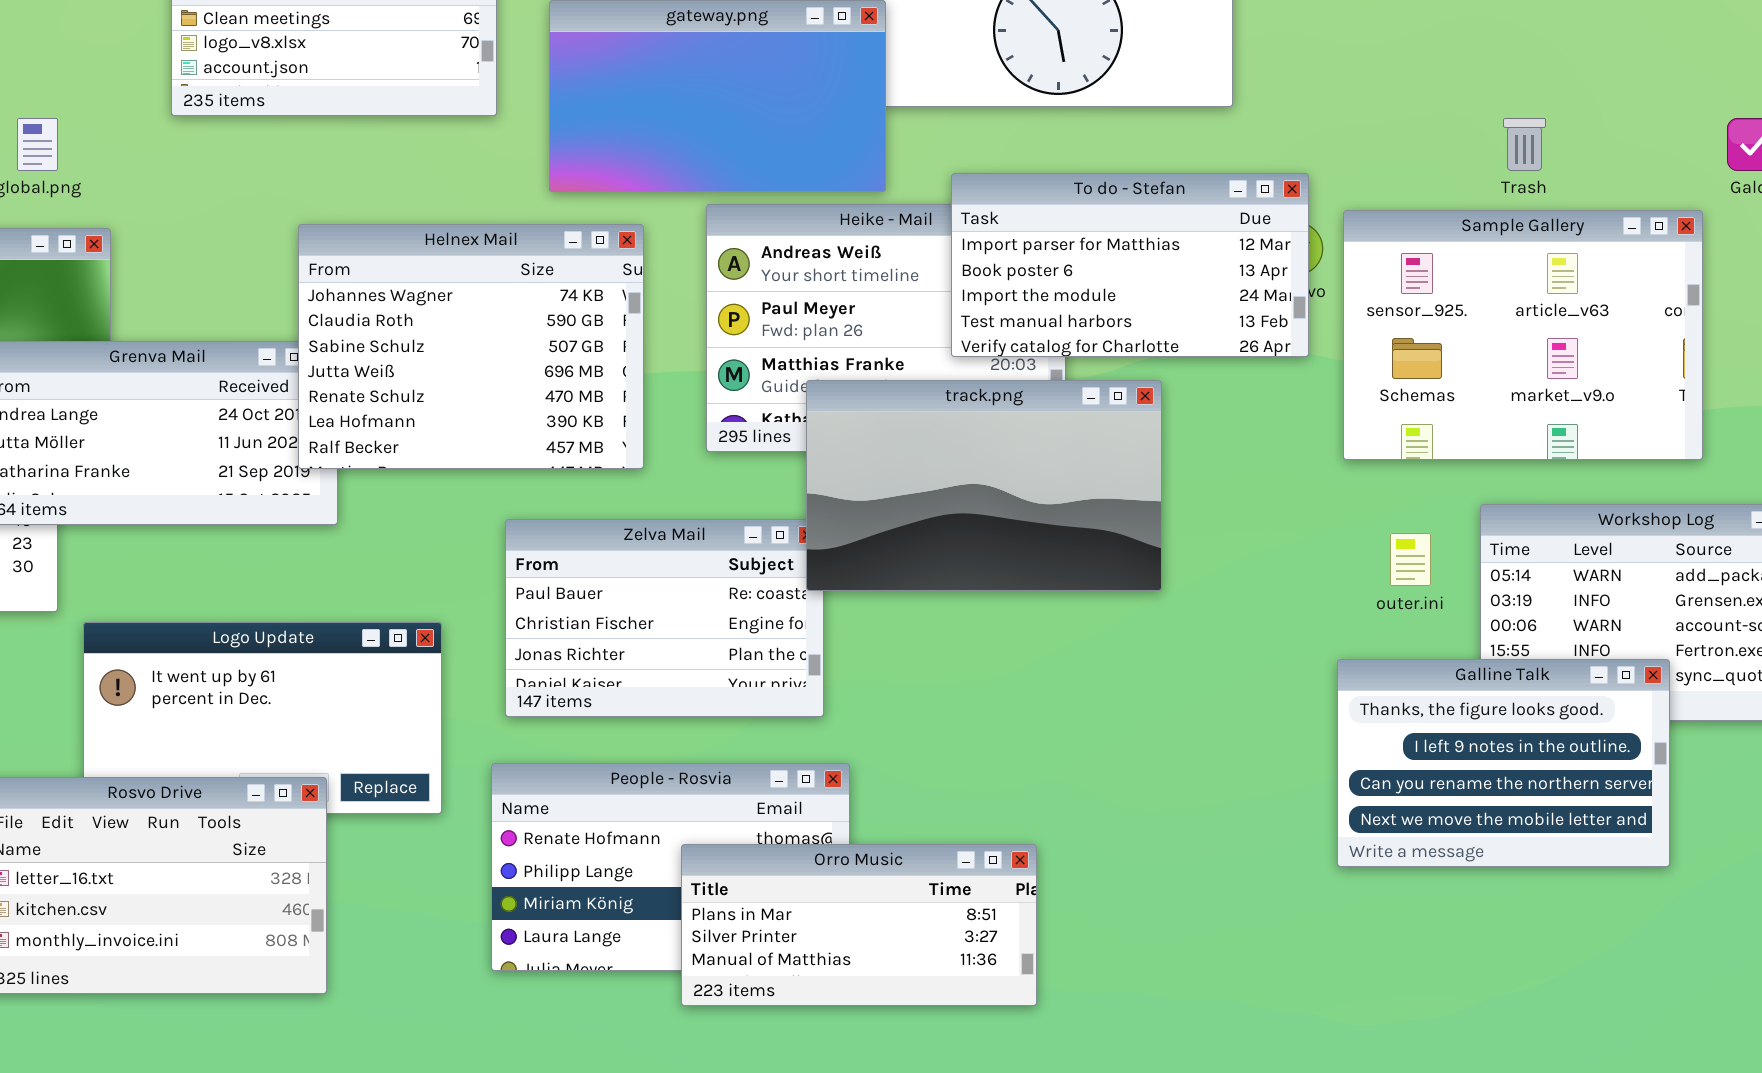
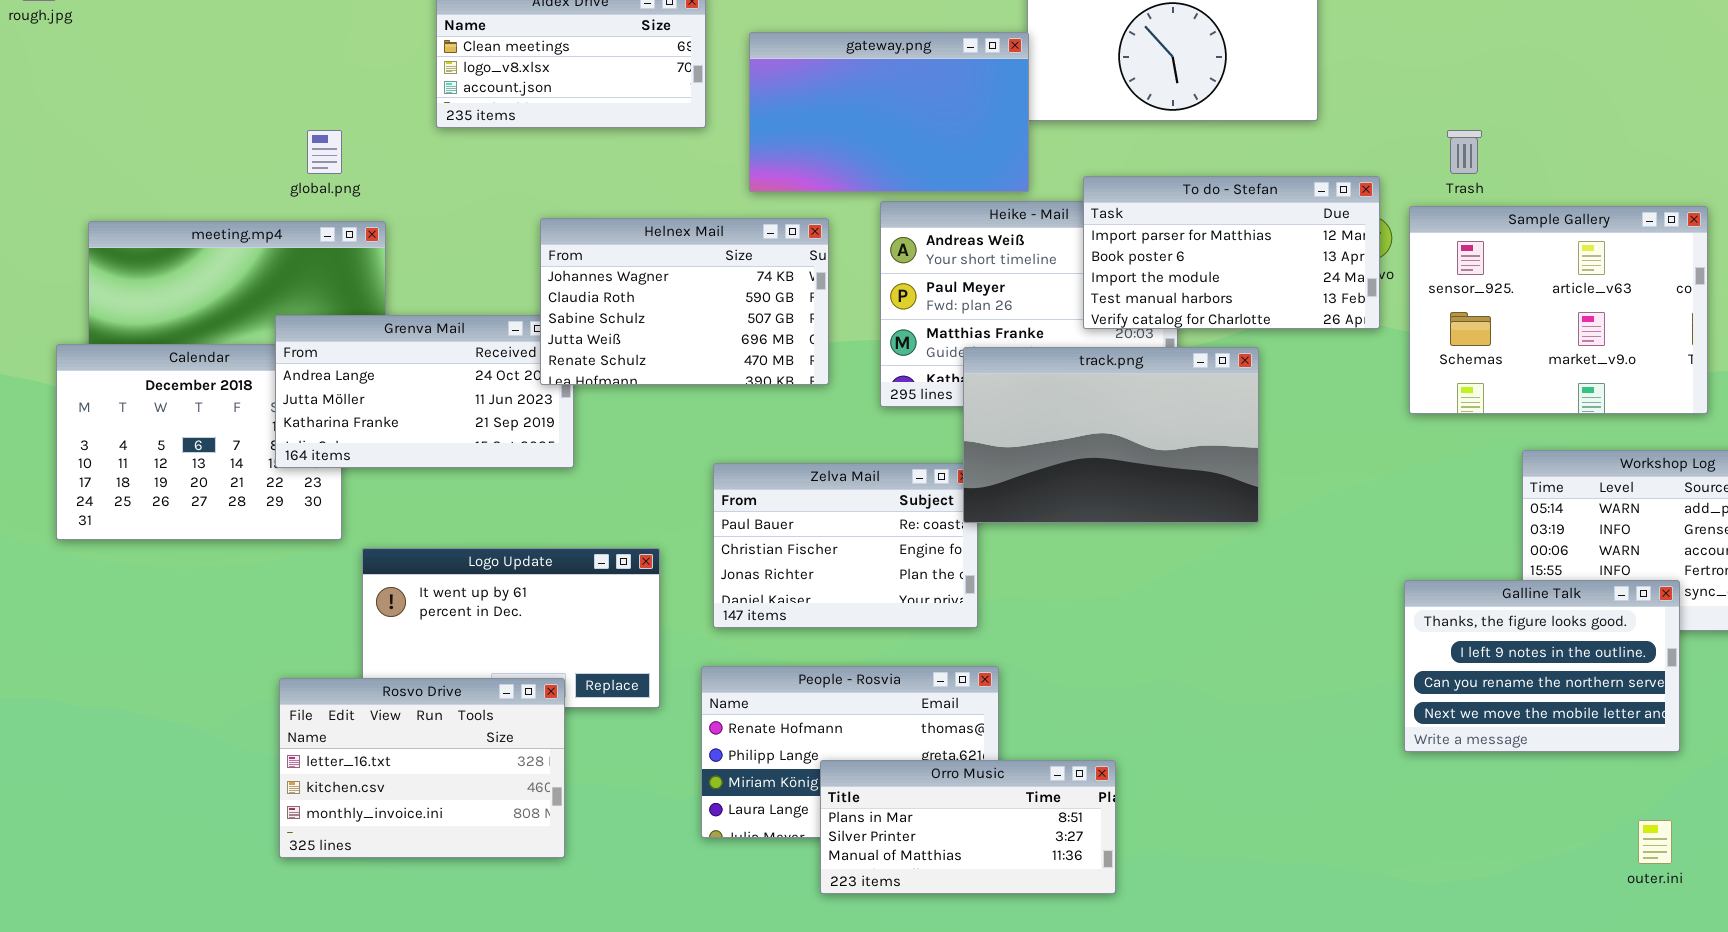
Trash: [1503,118,1546,171] -> [1447,130,1482,174], moved
Helnex Mail: [298,224,644,469] -> [540,218,829,385], resized
outer.ini: [1390,533,1431,586] -> [1638,820,1672,864], moved
Orro Music: [681,844,1037,1006] -> [820,760,1116,894], moved

